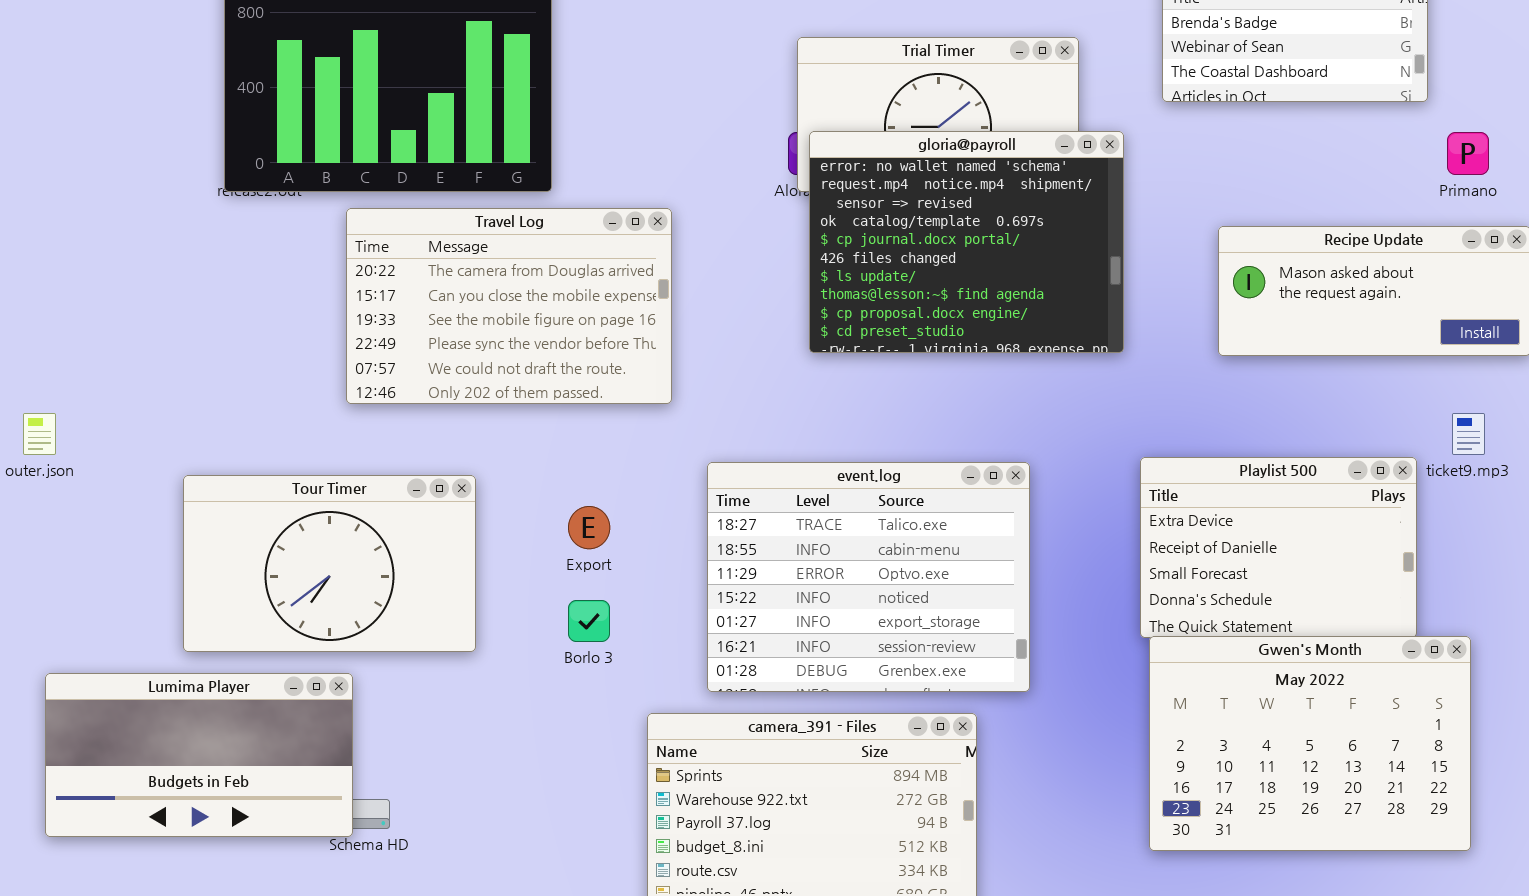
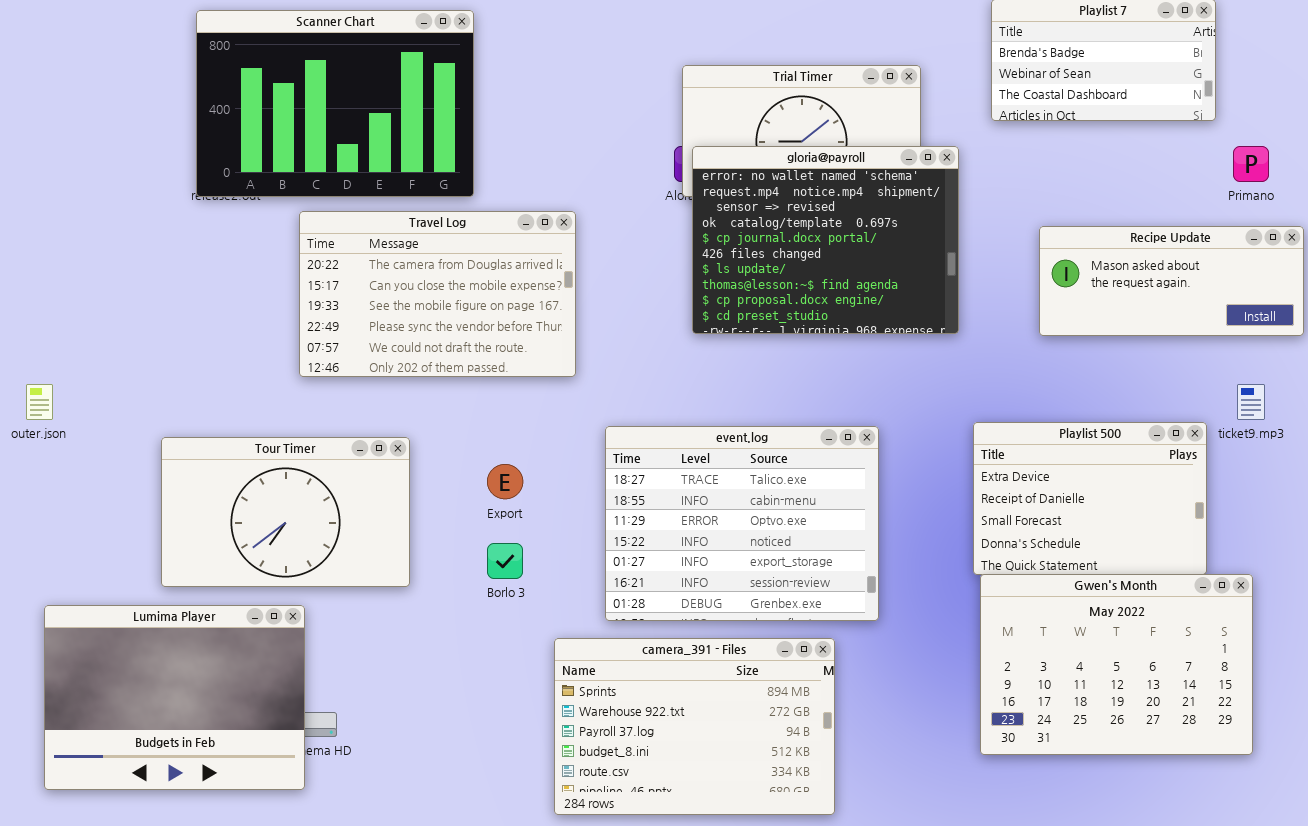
Lumima Player: [45,673,353,837] -> [44,605,305,790], resized

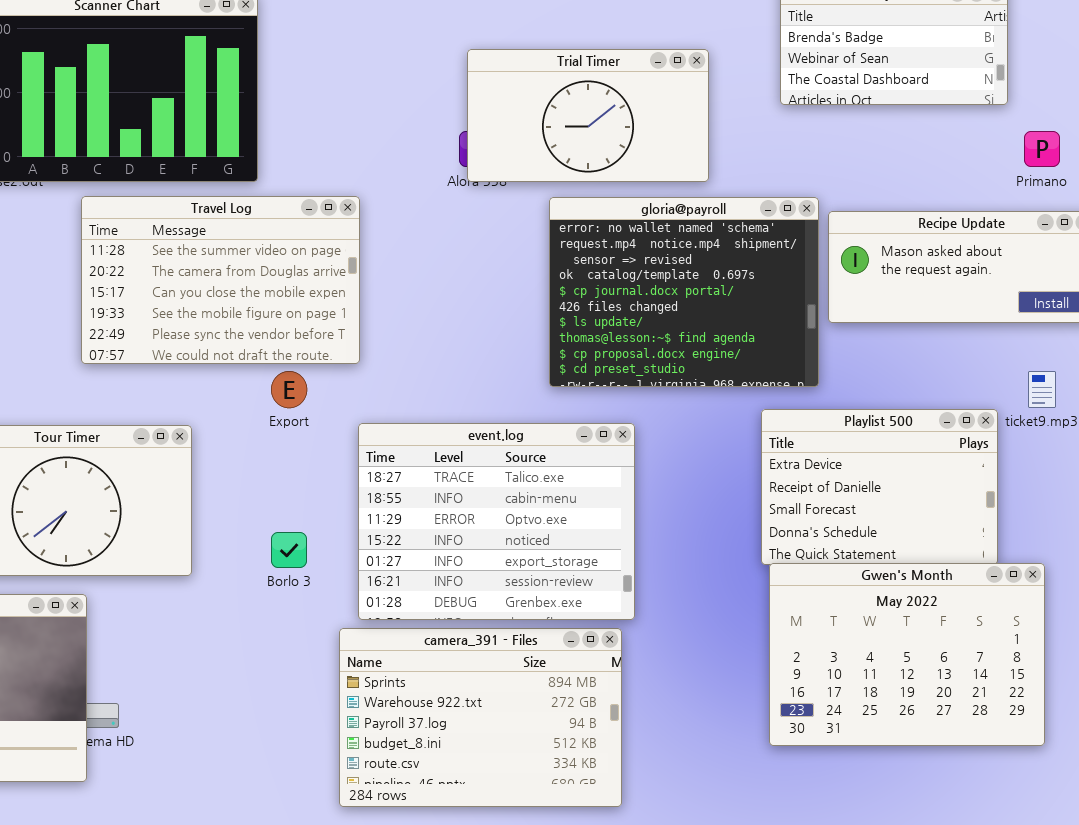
gloria@payroll: [692,146,959,334] -> [549,197,819,387], moved
Travel Log: [299,211,576,377] -> [81,196,360,364], scrolled up 1 row
event.log: [605,426,879,621] -> [358,423,635,620], moved
Export: [487,464,523,499] -> [271,371,307,408], moved

